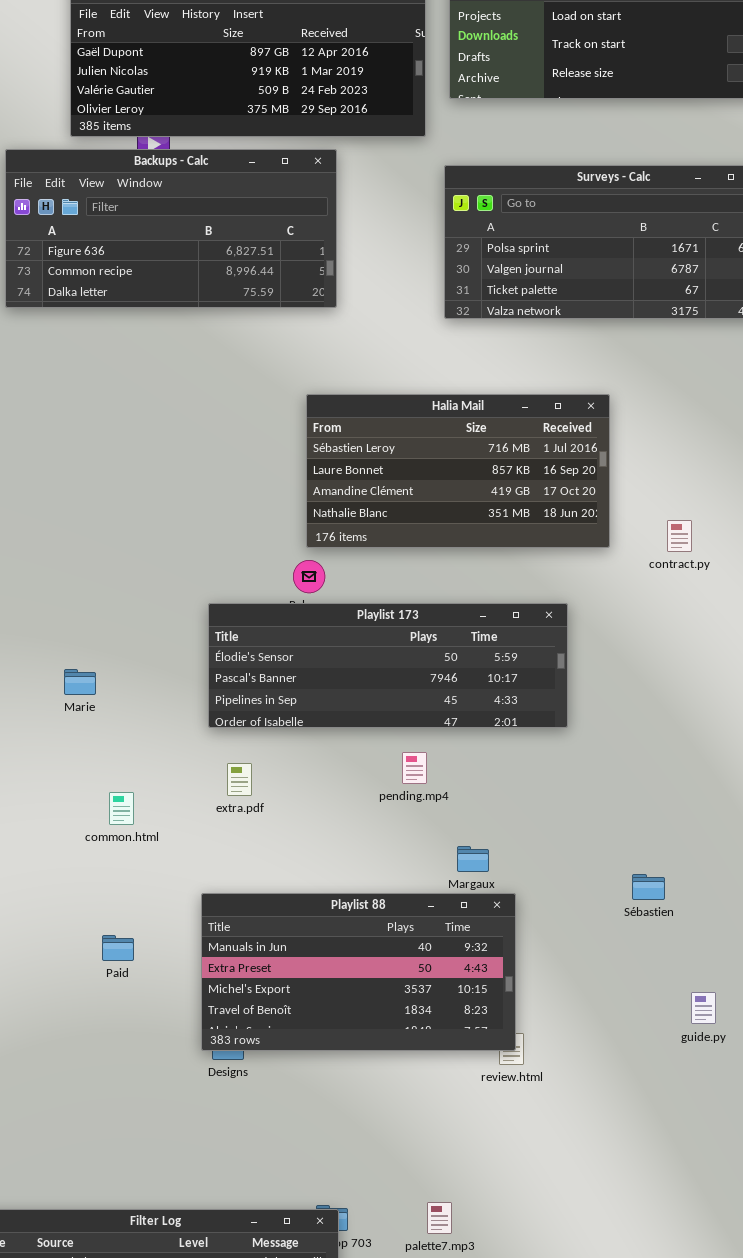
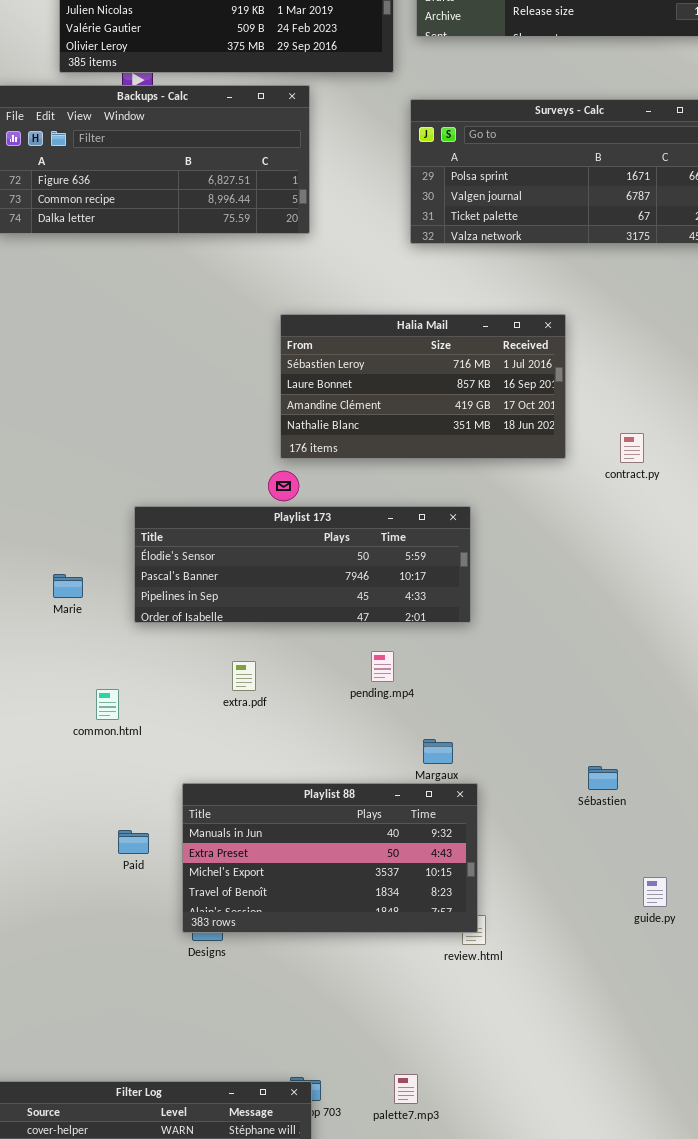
Playlist 173: [208,603,568,728] -> [134,506,471,623], moved
extra.pdf: [227,763,252,796] -> [232,661,256,691], moved
Paid: [102,935,134,961] -> [118,830,149,854], moved

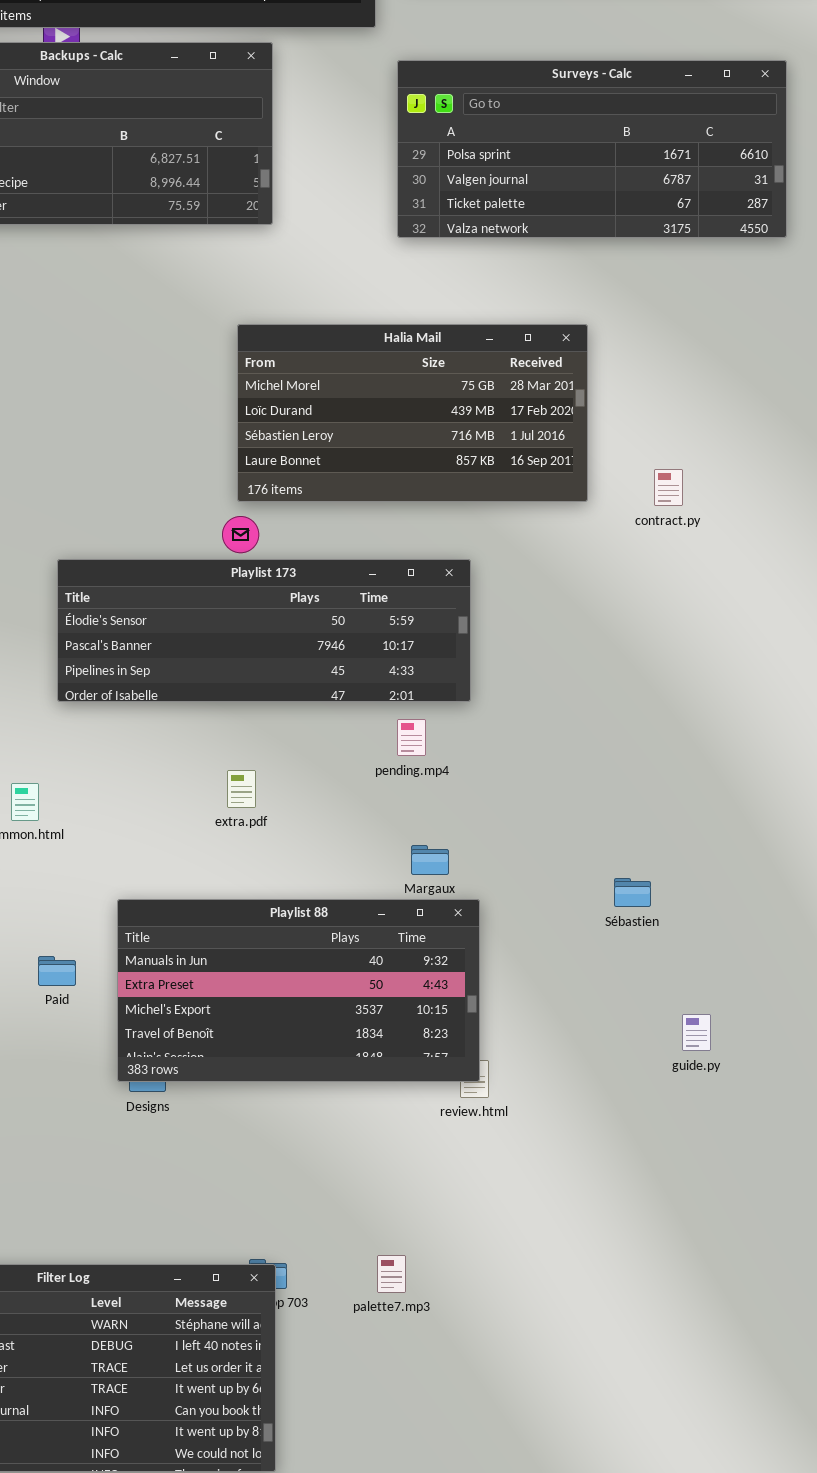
Halia Mail: [280,314,566,459] -> [237,324,588,502], scrolled up 2 rows
pending.mp4: [371,651,394,682] -> [397,719,426,756], moved
extra.pdf: [232,661,256,691] -> [227,770,256,808], moved

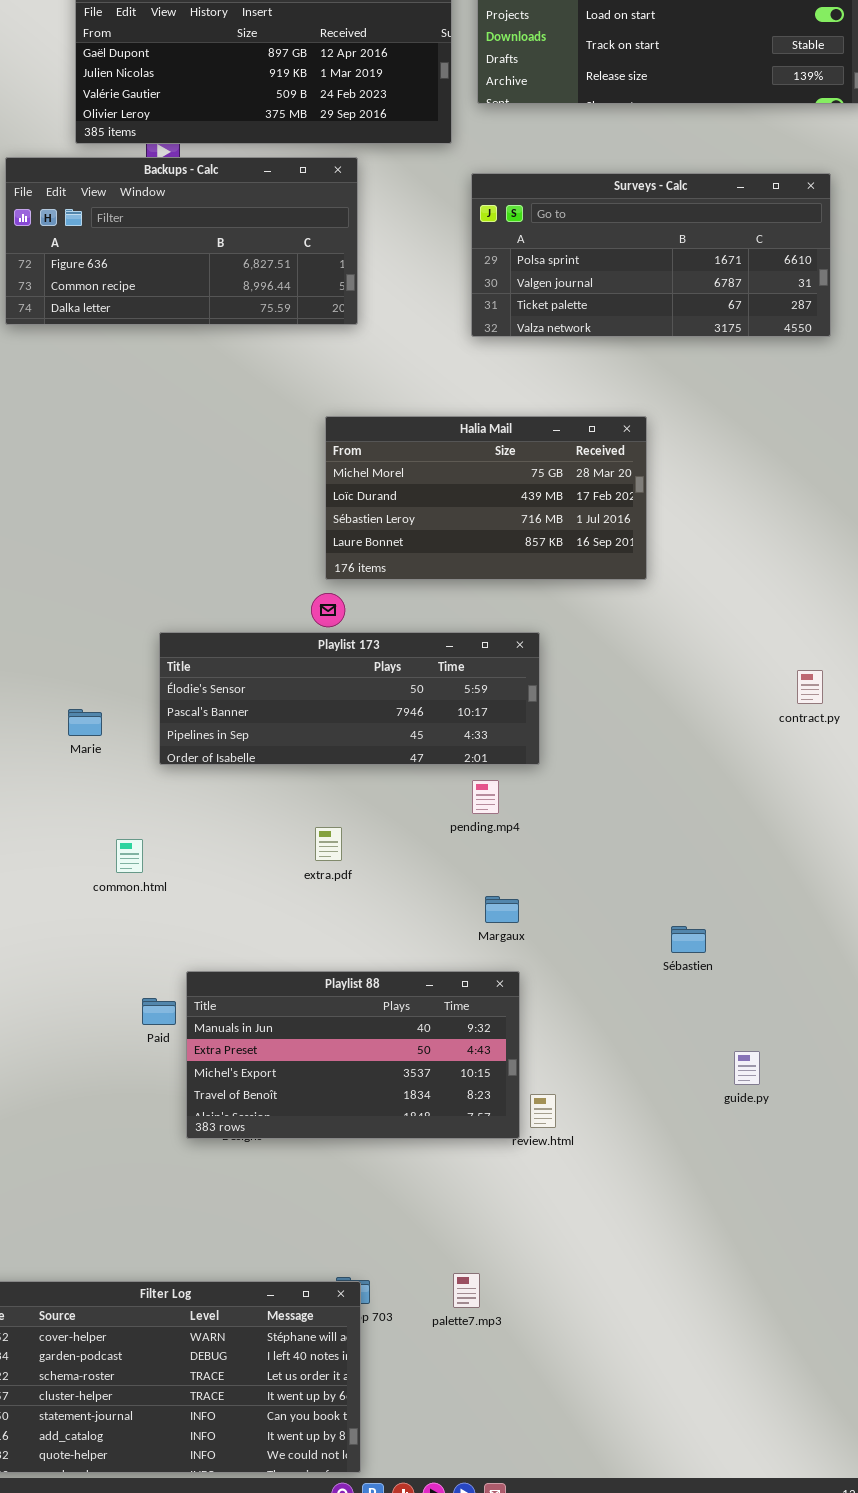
contract.py: [654,469,683,506] -> [797,670,823,704], moved
Playlist 88: [117,899,480,1082] -> [186,971,520,1139], moved

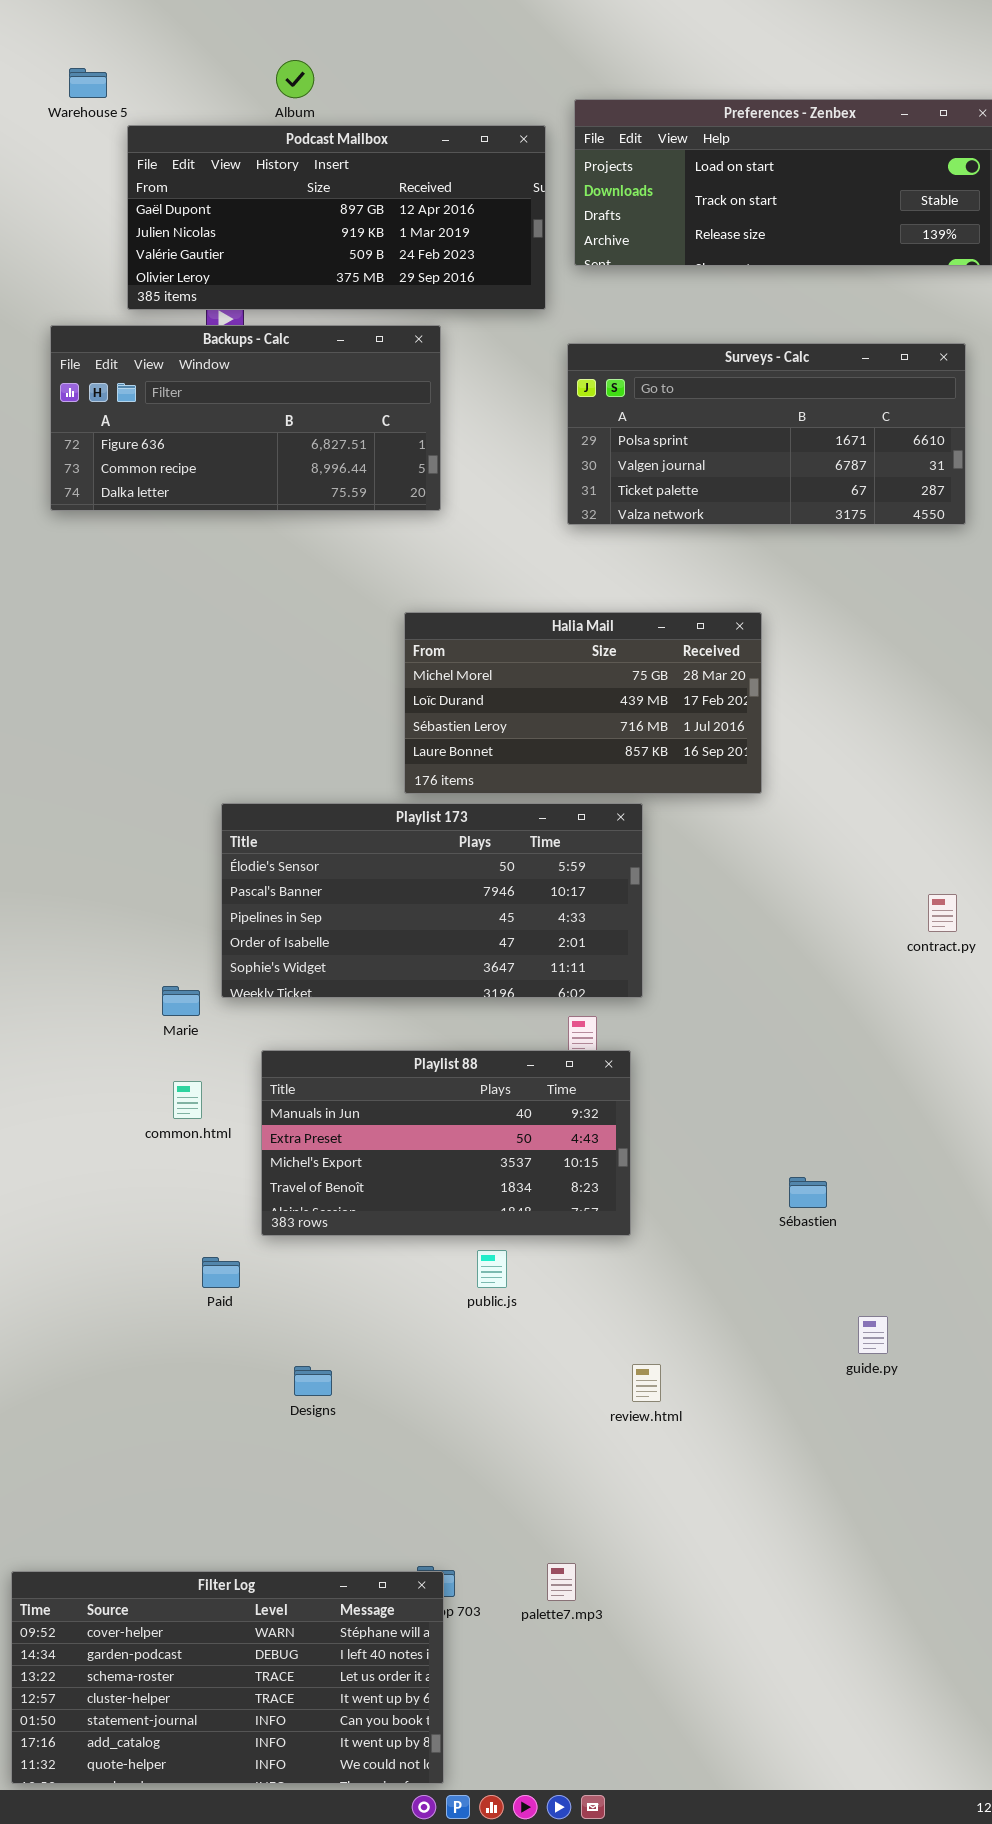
Playlist 173: [159,632,540,765] -> [221,803,643,998], resized
Marie: [68,709,102,736] -> [162,986,200,1016], moved
Playlist 88: [186,971,520,1139] -> [261,1050,631,1236], moved

